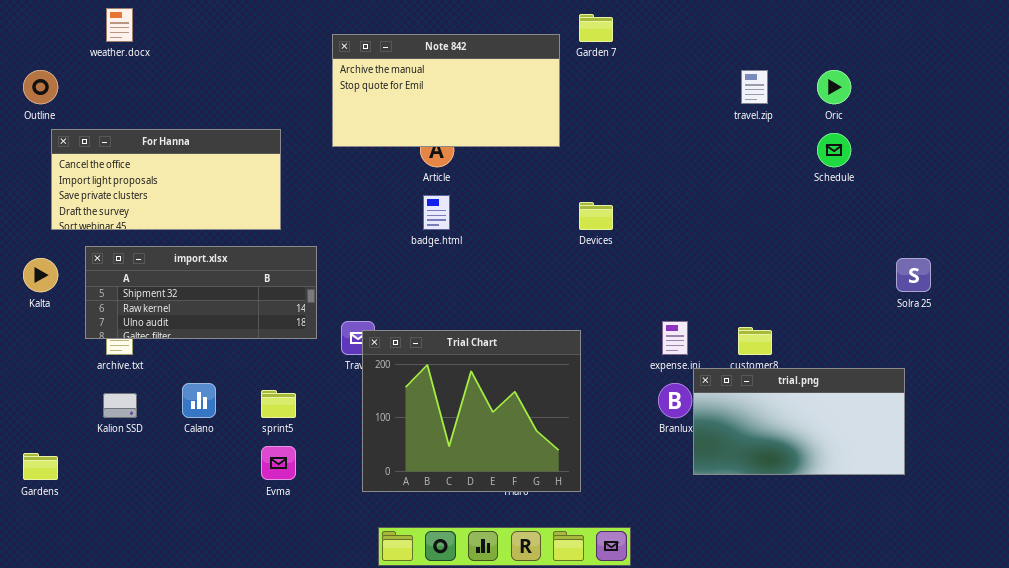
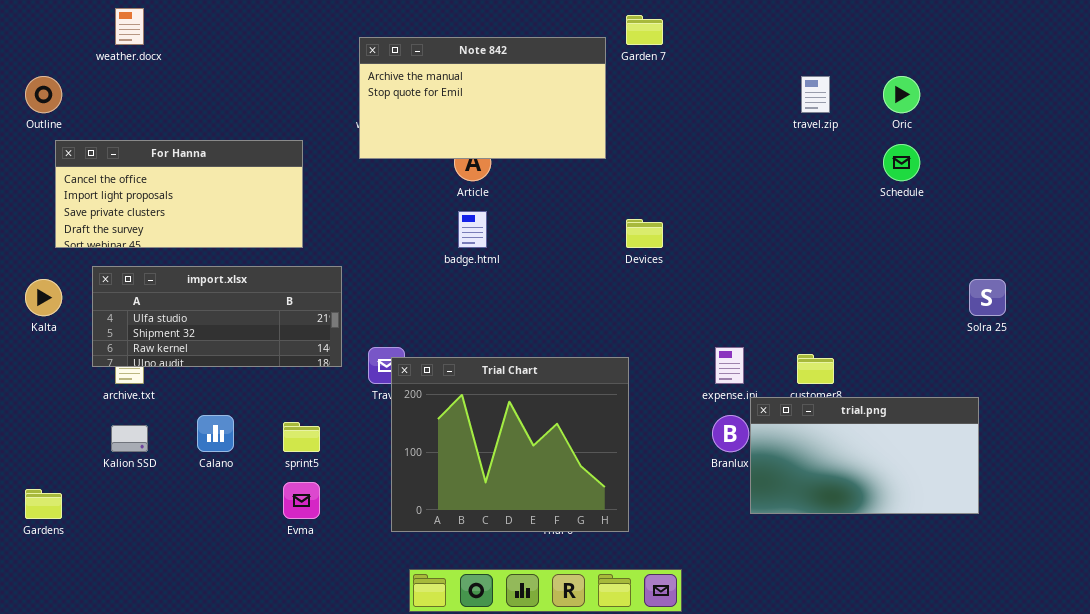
import.xlsx: [85,246,317,339] -> [92,266,342,367], scrolled up 1 row

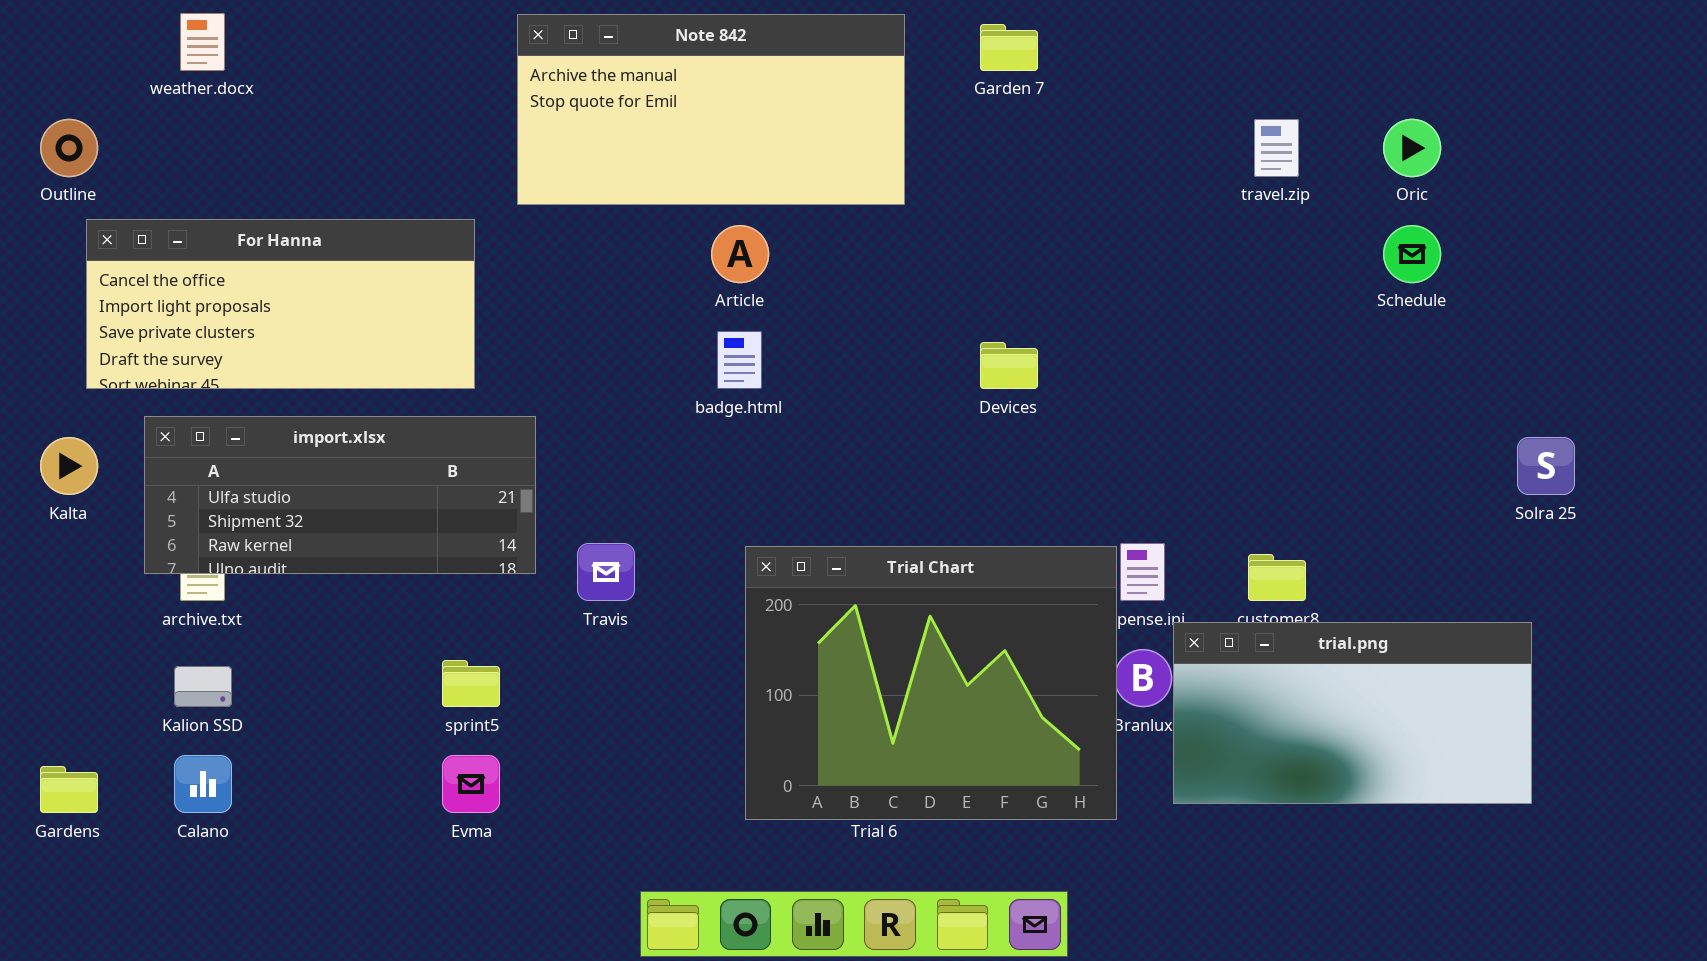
Note 842: [359,37,606,159] -> [517,14,905,205], moved
Trial Chart: [391,357,629,532] -> [745,546,1117,820], moved
Calano: [197,415,234,452] -> [174,755,232,813], moved

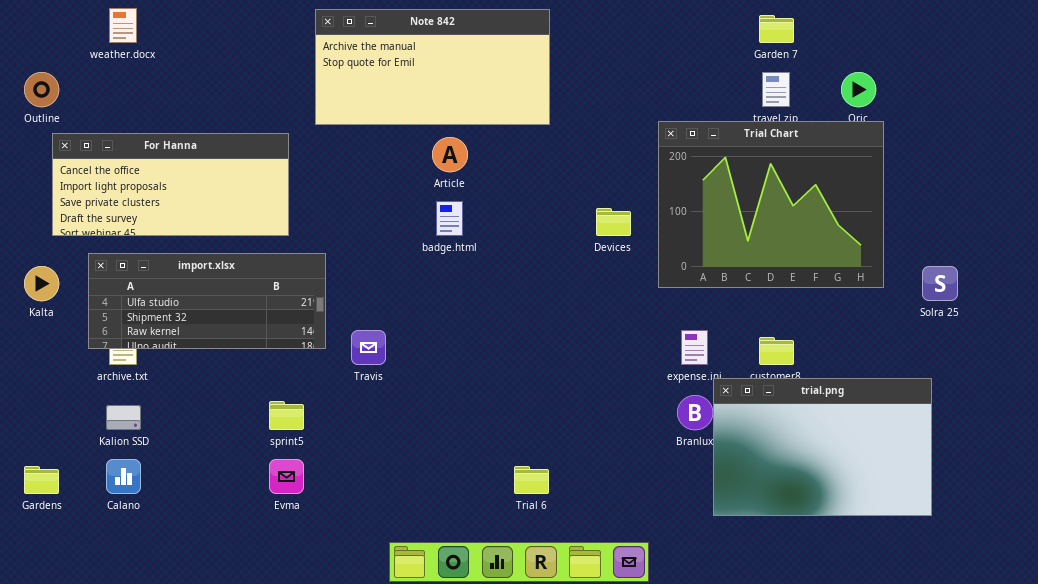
Garden 7: [980,24,1038,71] -> [759,15,794,43], moved
Trial Chart: [745,546,1117,820] -> [658,121,884,288], moved
trial.png: [1173,622,1532,804] -> [713,378,932,516], resized

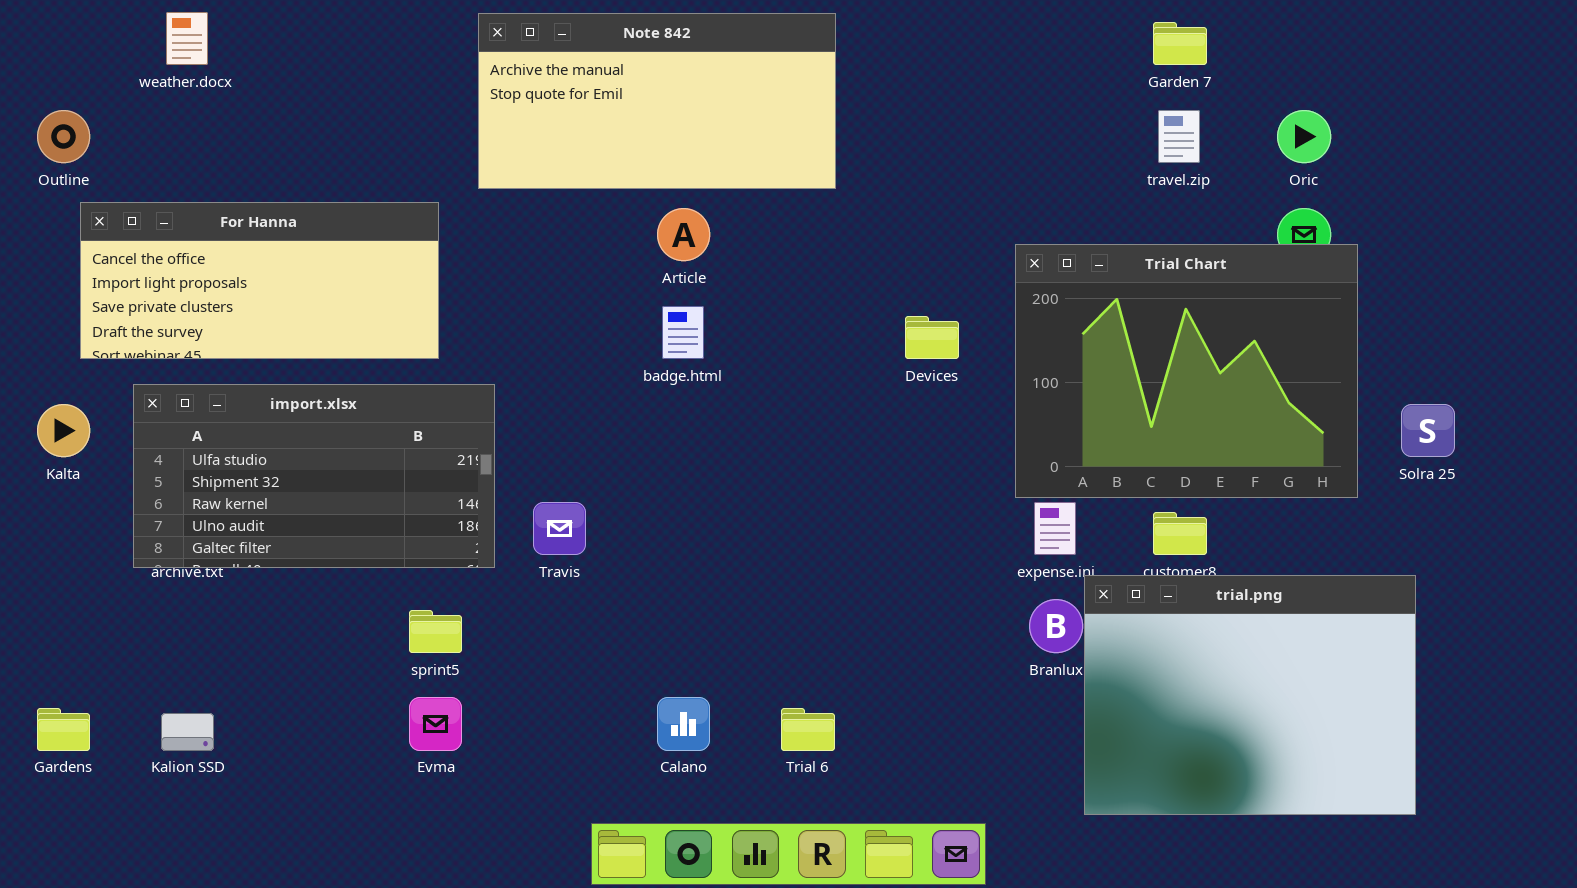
Trial Chart: [658,121,884,288] -> [1015,244,1358,498], moved
import.xlsx: [88,253,326,349] -> [133,384,495,568], resized
trial.png: [713,378,932,516] -> [1084,575,1416,815], resized
Kalion SSD: [106,405,141,430] -> [161,713,214,751], moved
Calano: [106,459,141,494] -> [657,697,710,751], moved

